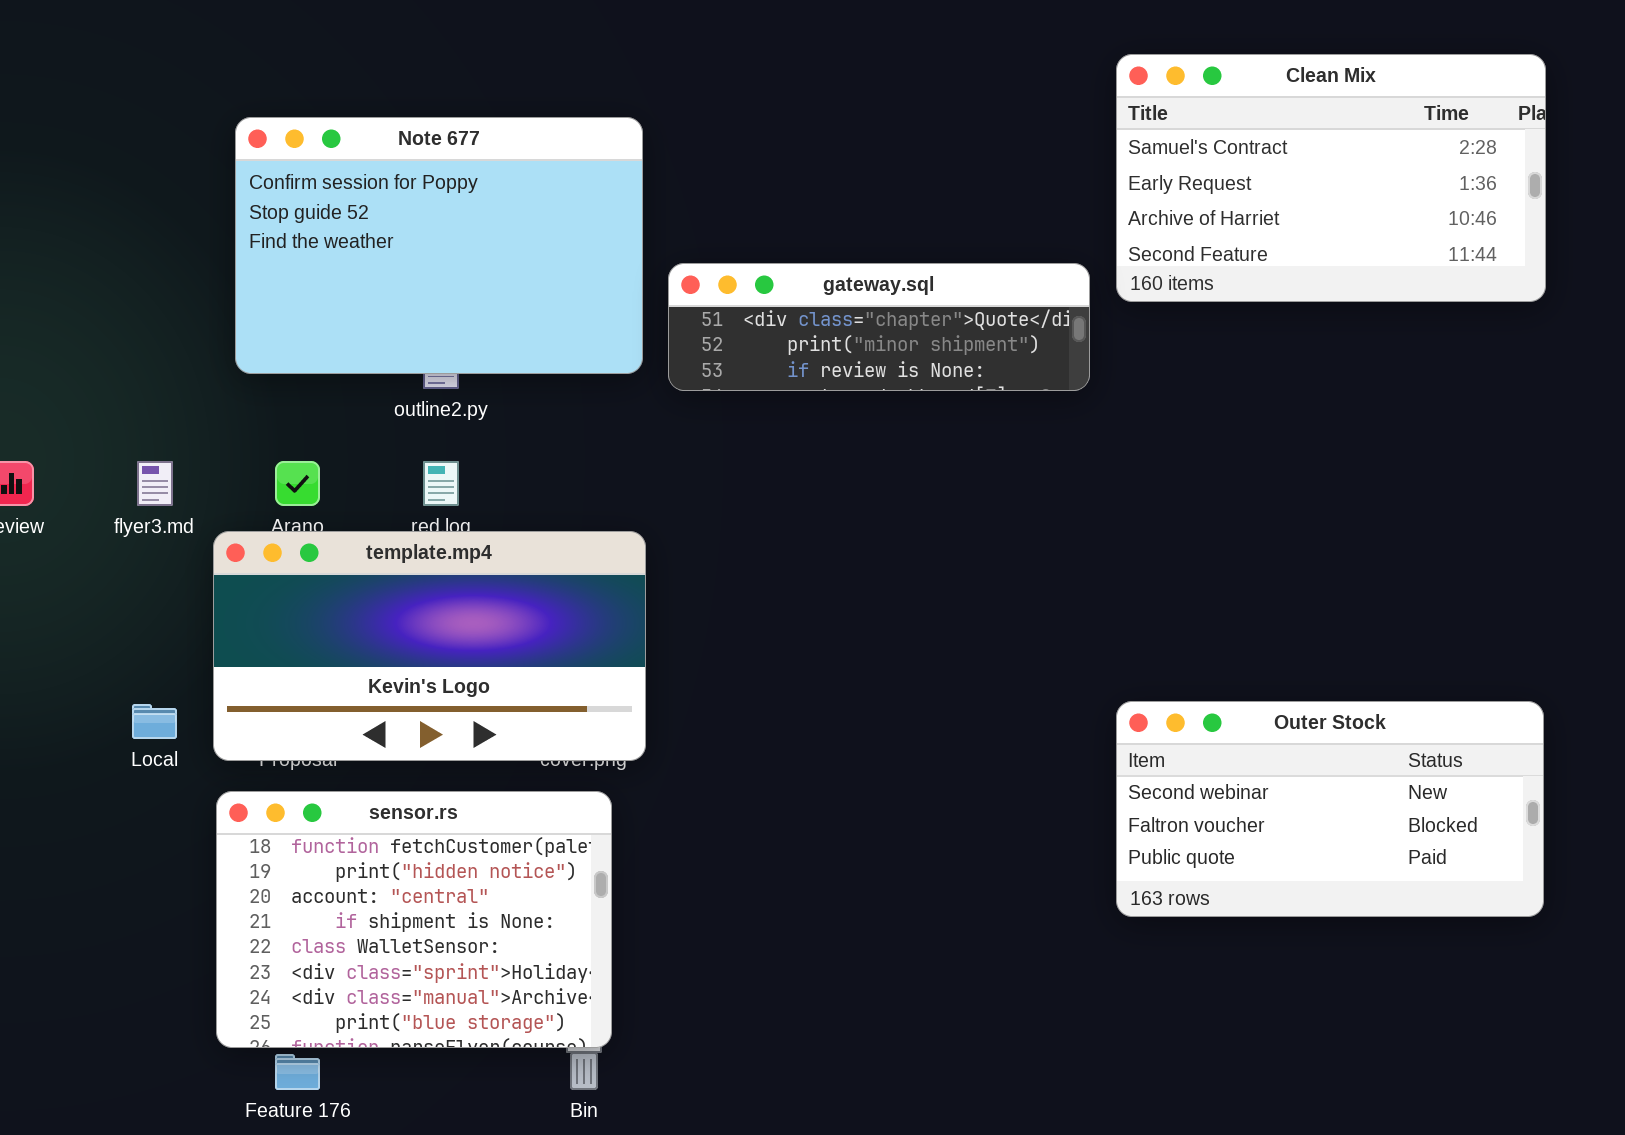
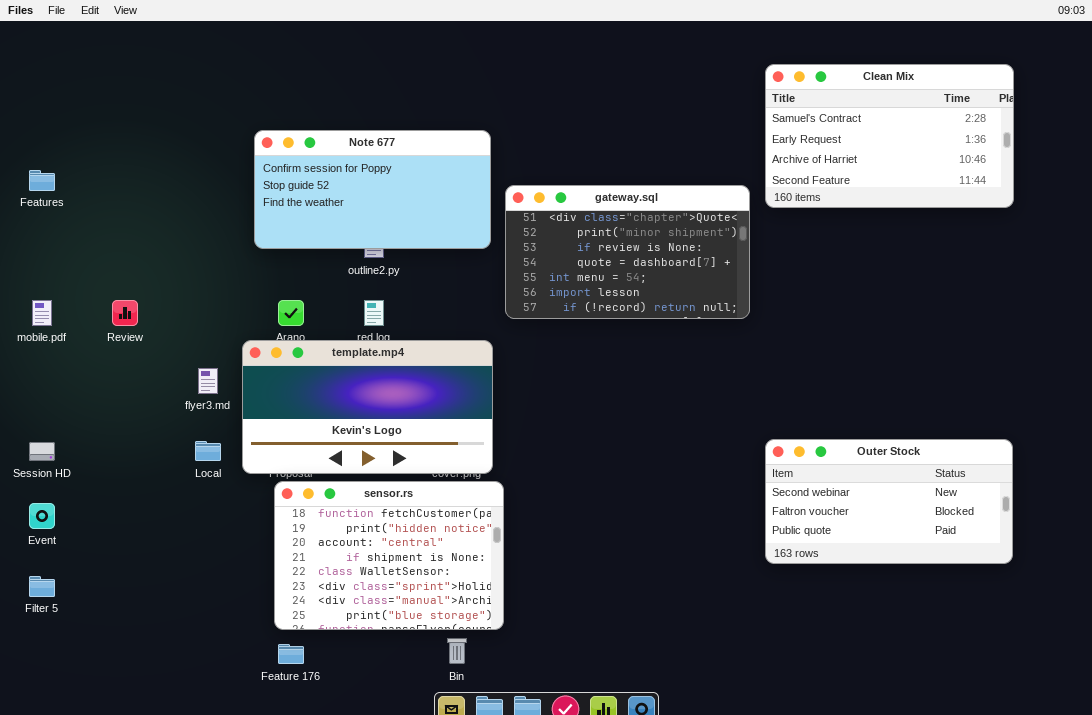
Note 677: [235,117,643,374] -> [254,130,491,249], resized
gateway.sql: [668,263,1090,391] -> [505,185,750,319], resized
flyer3.md: [137,461,173,506] -> [198,368,218,394], moved
sensor.rs: [216,791,612,1048] -> [274,481,504,630], moved

